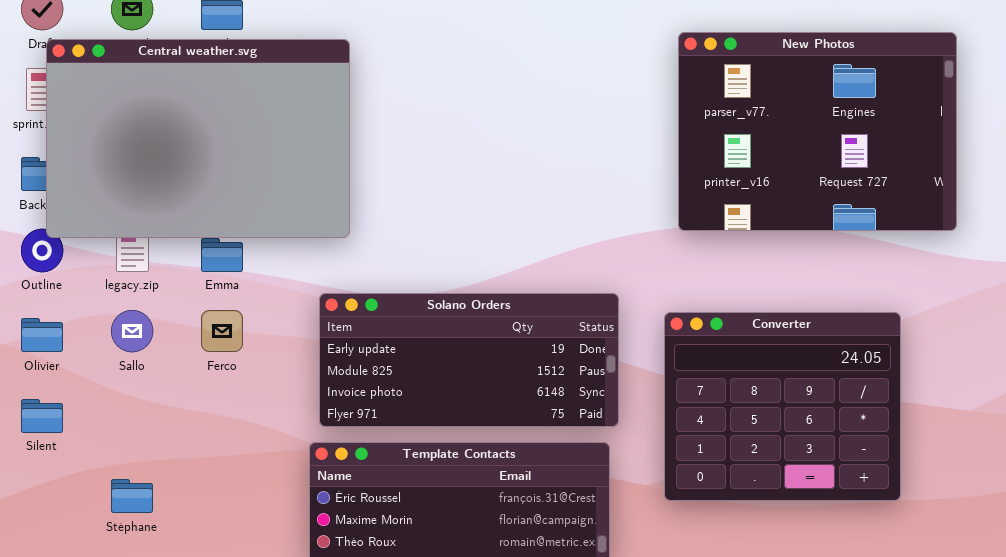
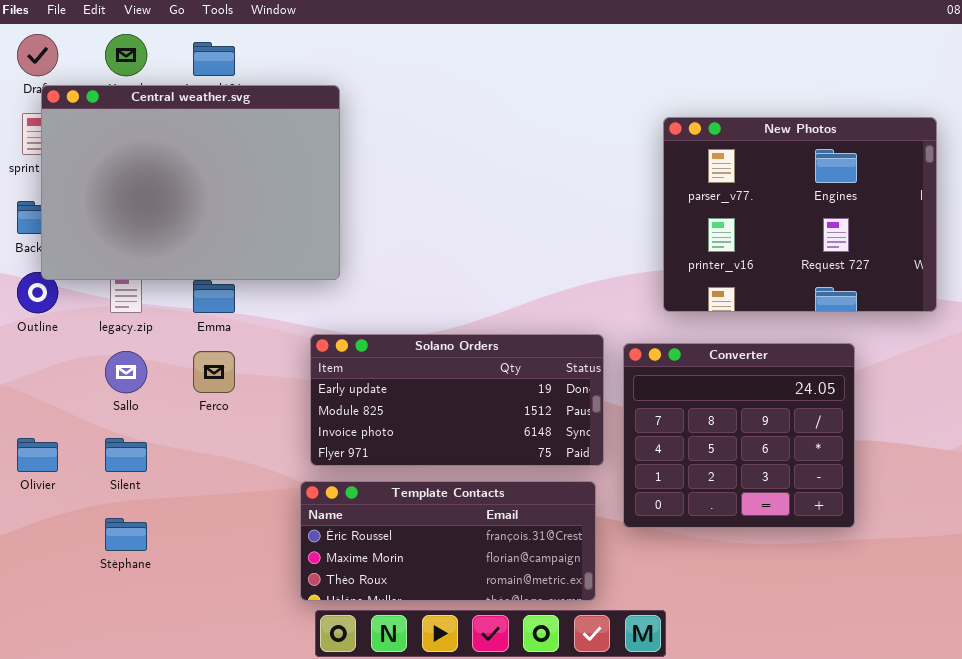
New Photos: [678,32,957,231] -> [663,117,937,312], moved
Converter: [664,312,901,501] -> [623,343,855,528], moved
Olivier: [21,318,63,352] -> [17,438,58,472], moved
Silent: [21,399,63,433] -> [105,438,147,472], moved

